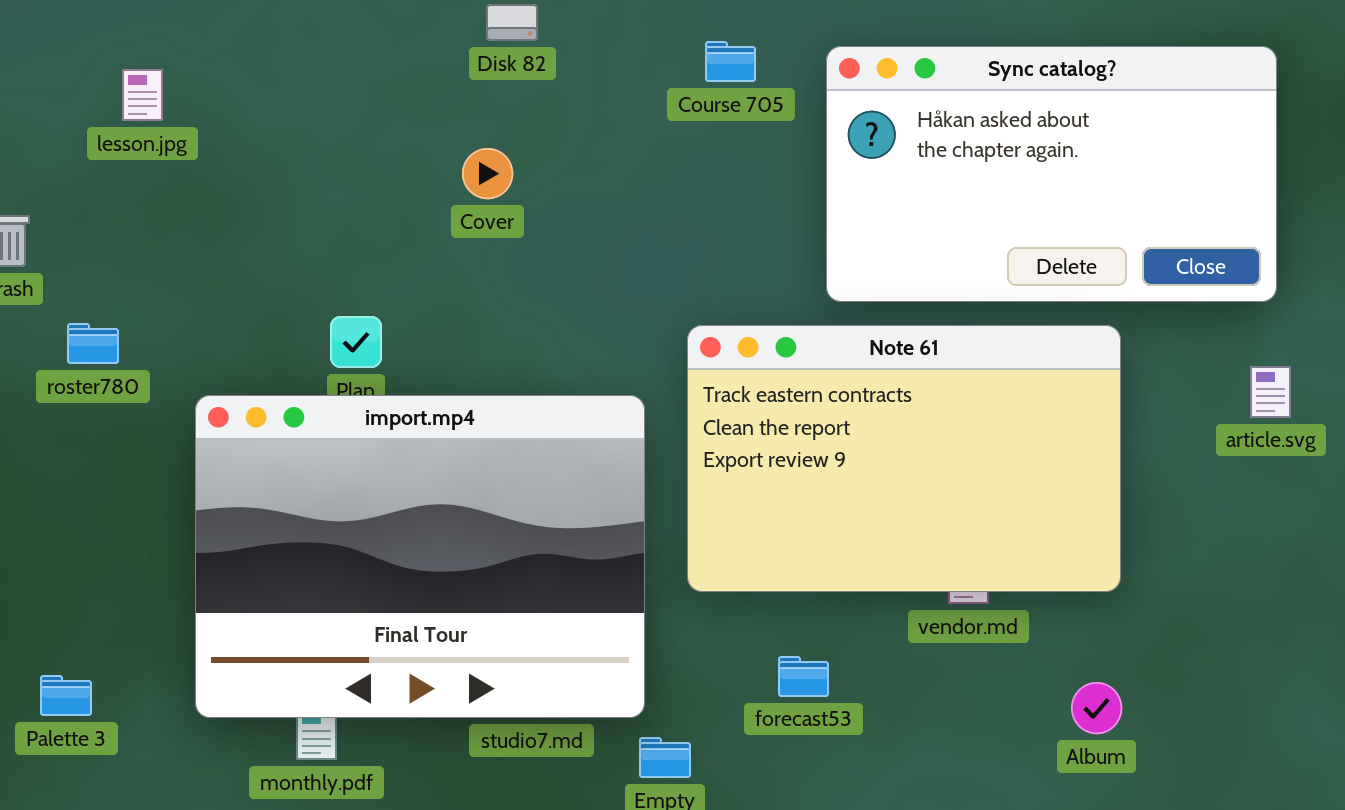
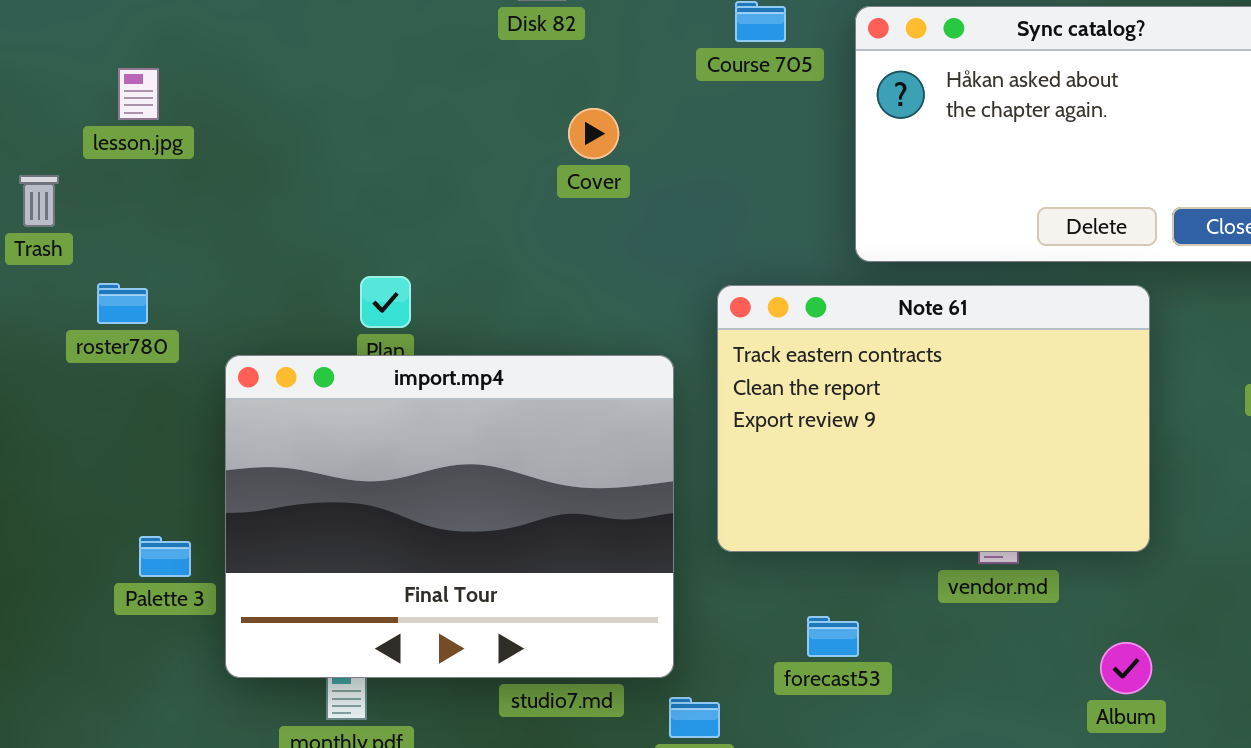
lesson.jpg: [122,69,163,121] -> [118,68,159,120], moved
Cover: [462,148,513,199] -> [568,108,619,159], moved
Palette 3: [40,675,92,716] -> [139,536,191,577], moved

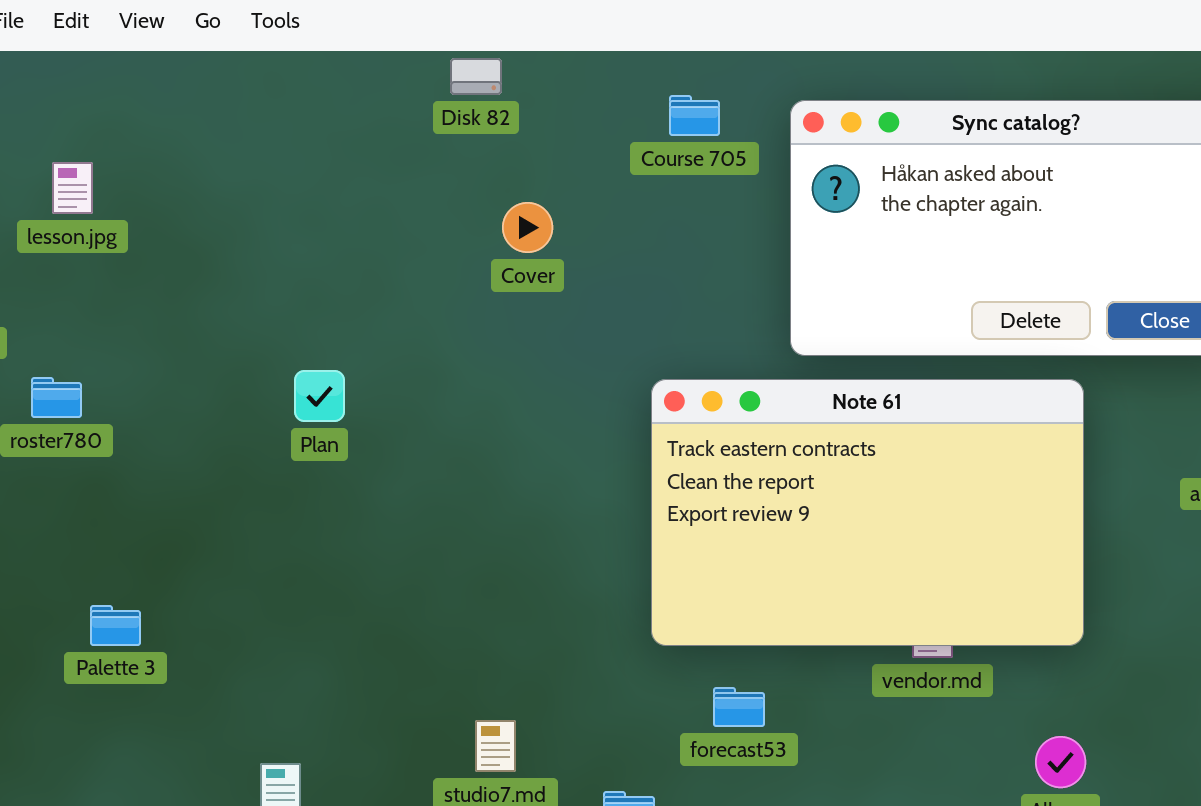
import.mp4: [225,355,674,678] -> none, closed
Palette 3: [139,536,191,577] -> [90,605,141,646], moved
forecast53: [807,616,859,657] -> [713,687,765,727], moved

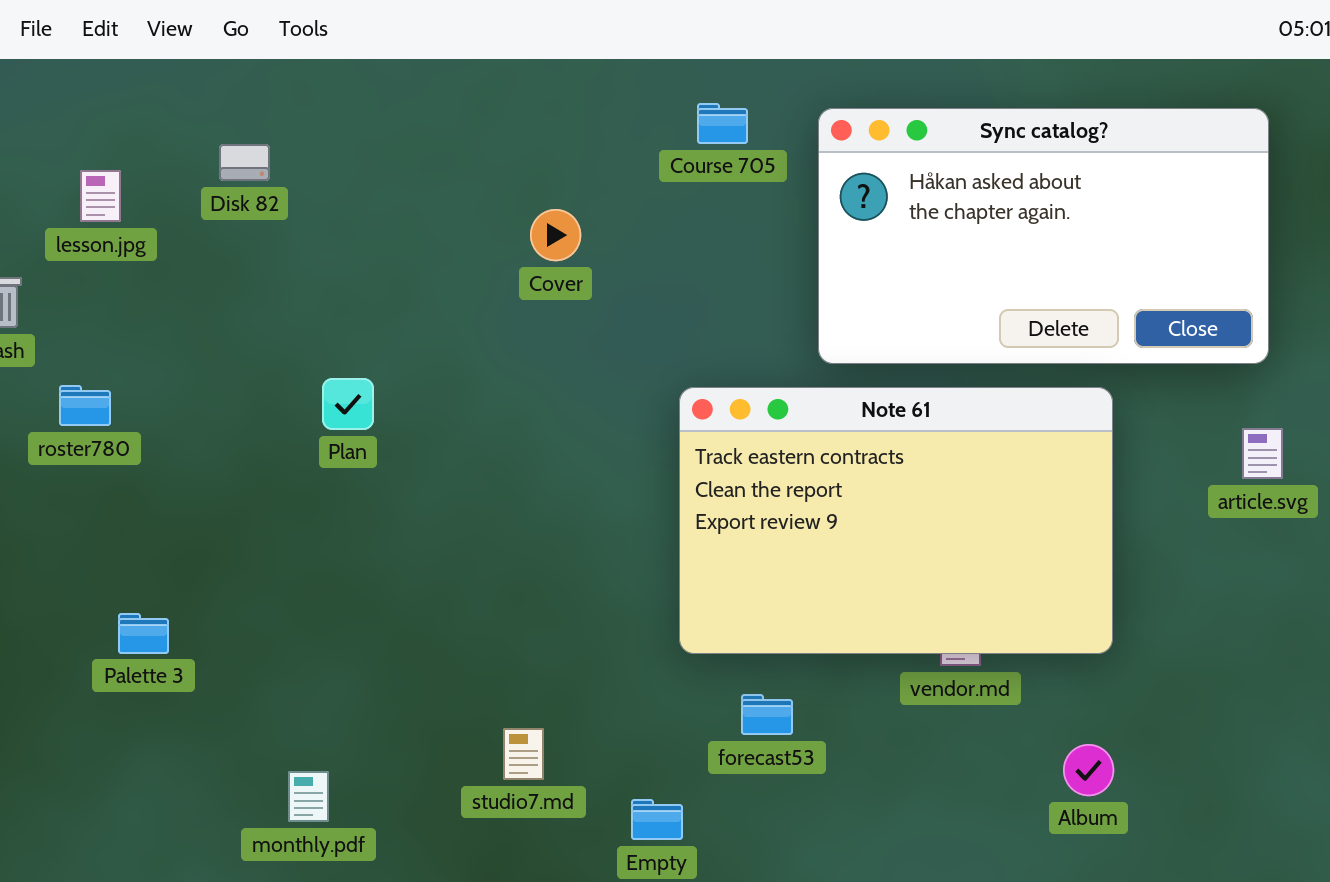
Disk 82: [450,58,502,95] -> [219,144,270,181], moved

